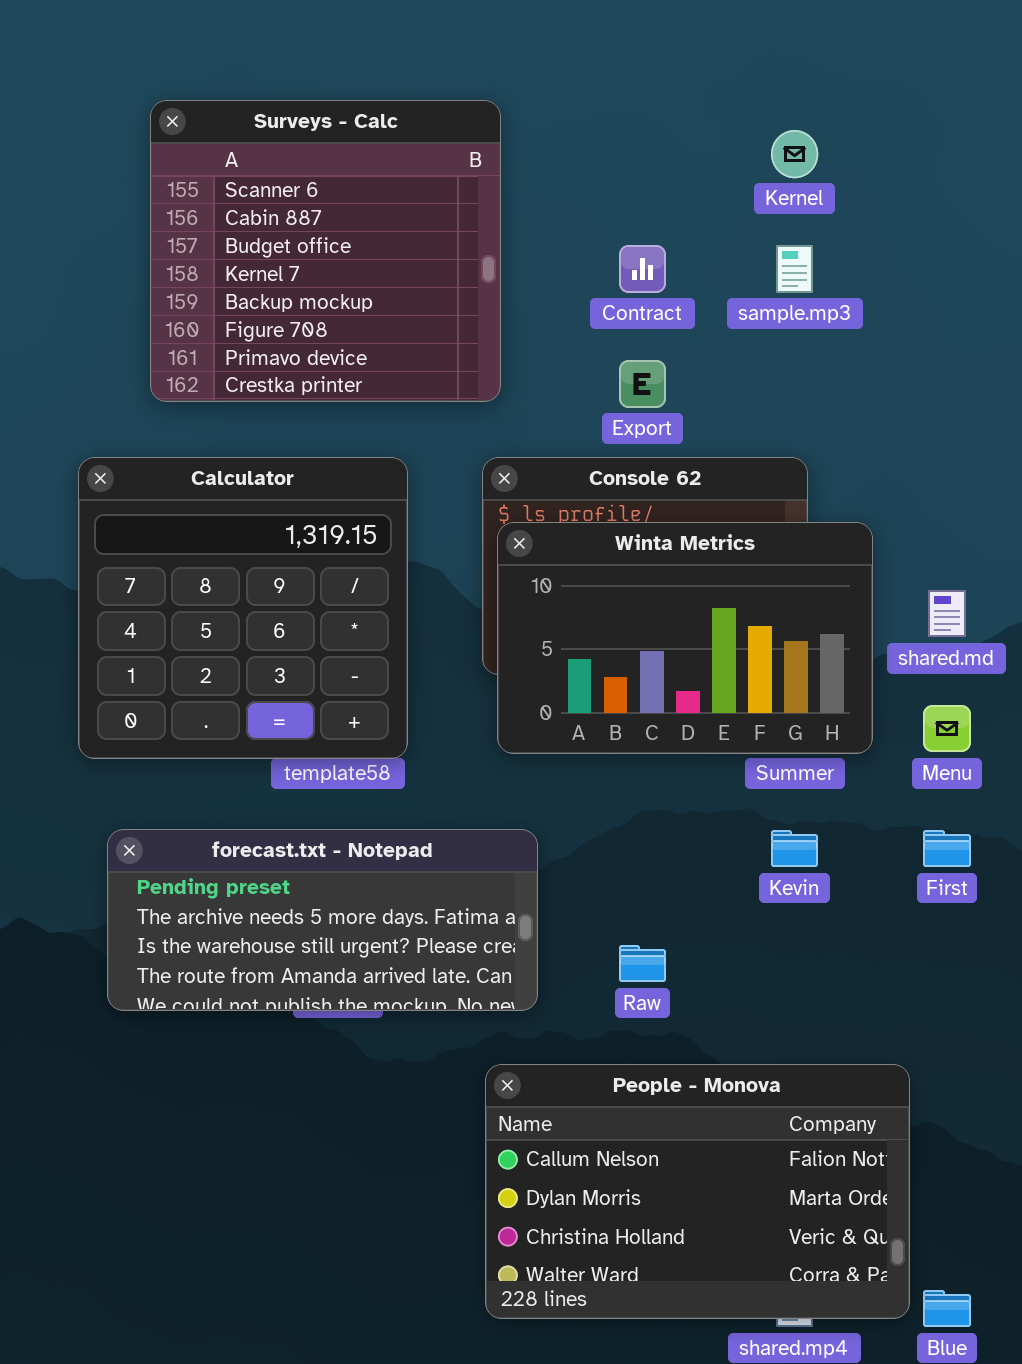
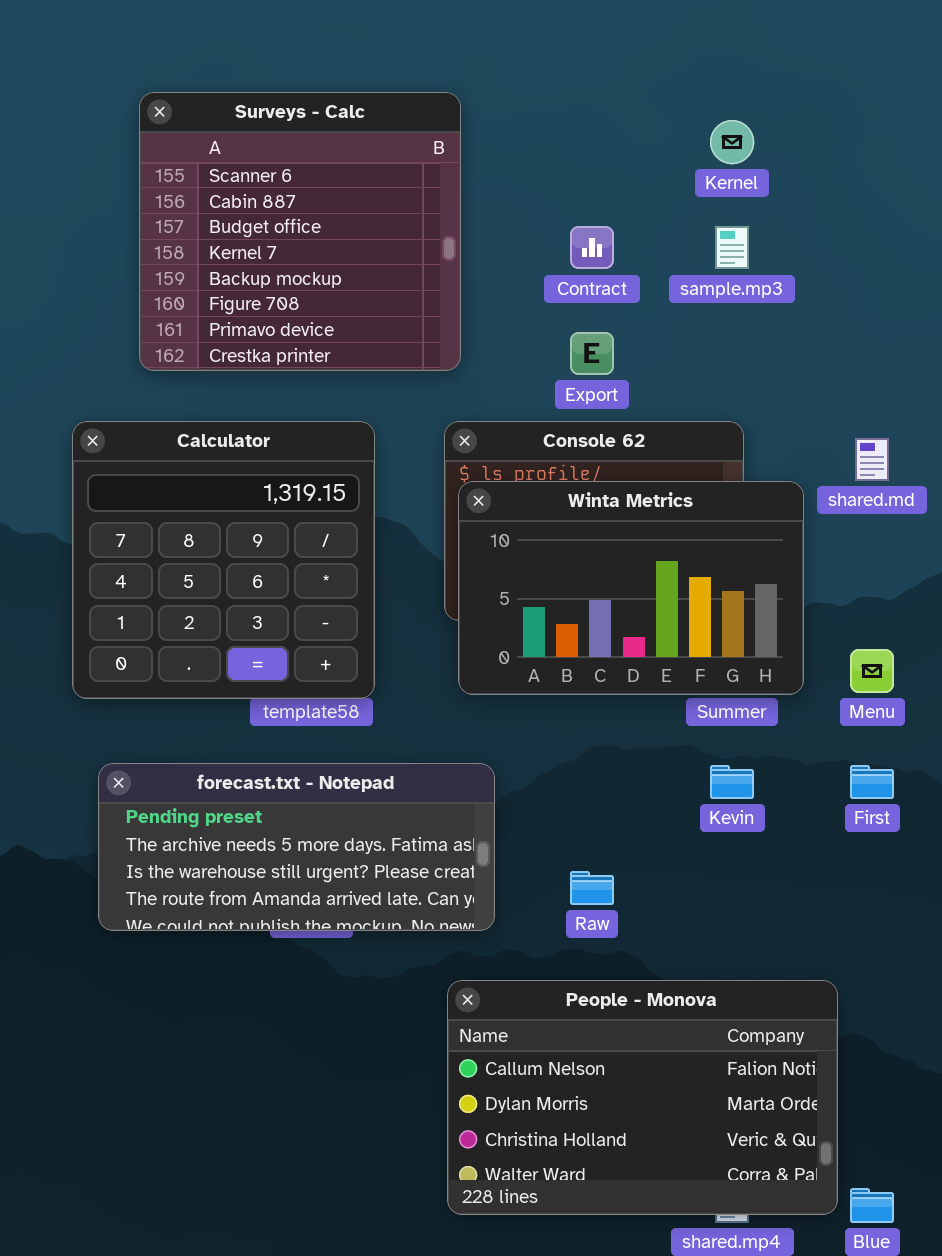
shared.md: [928,590,966,637] -> [855,438,889,481], moved

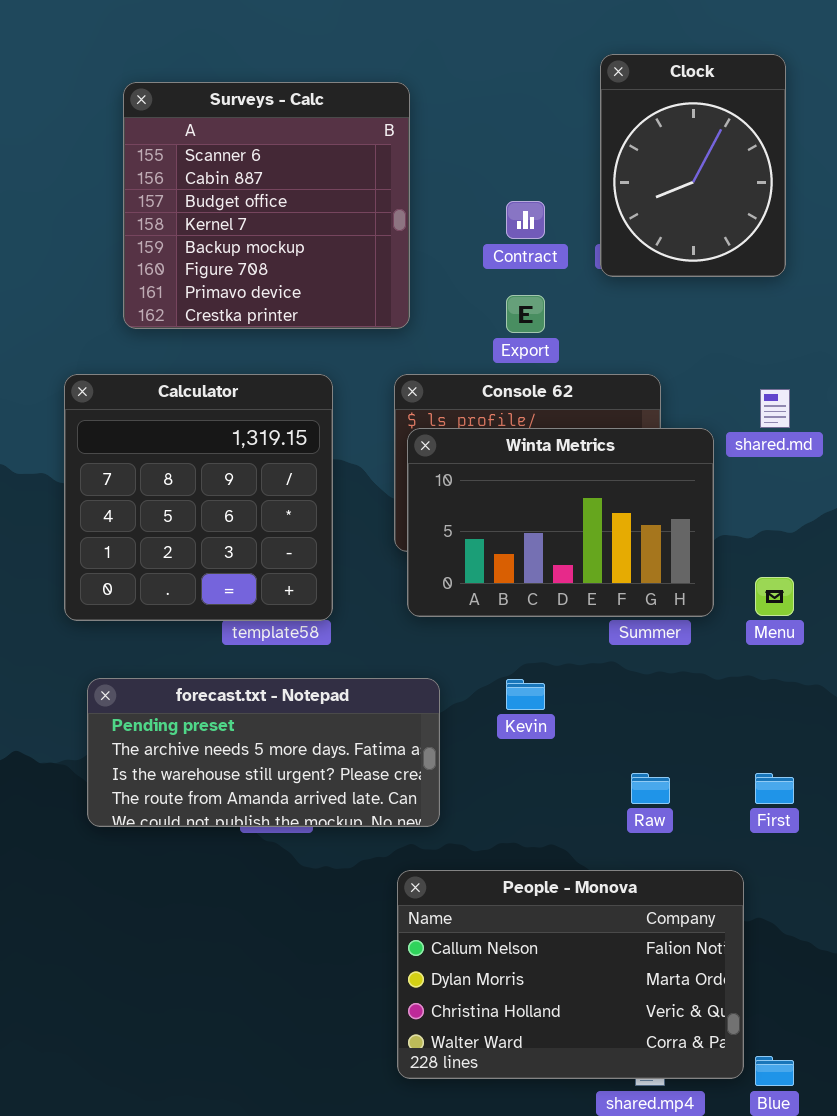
Clock: none -> [600,54,786,277], opened
Kevin: [710,765,754,799] -> [506,679,545,710], moved
First: [850,765,894,799] -> [755,773,794,804], moved
Raw: [570,871,614,905] -> [631,773,670,804], moved

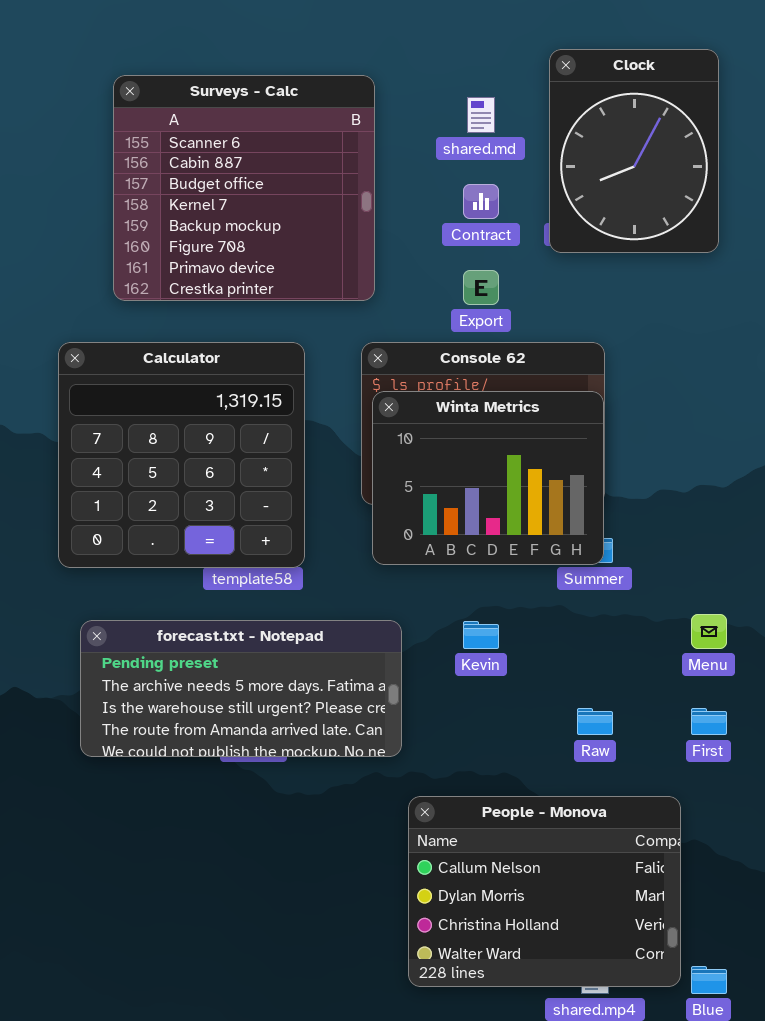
shared.md: [760,389,790,428] -> [467,97,495,133], moved
Winta Metrics: [407,428,714,617] -> [372,391,604,565], resized
Menu: [755,577,794,616] -> [691,614,727,649], moved
People - Monova: [397,870,744,1079] -> [408,796,681,987], resized

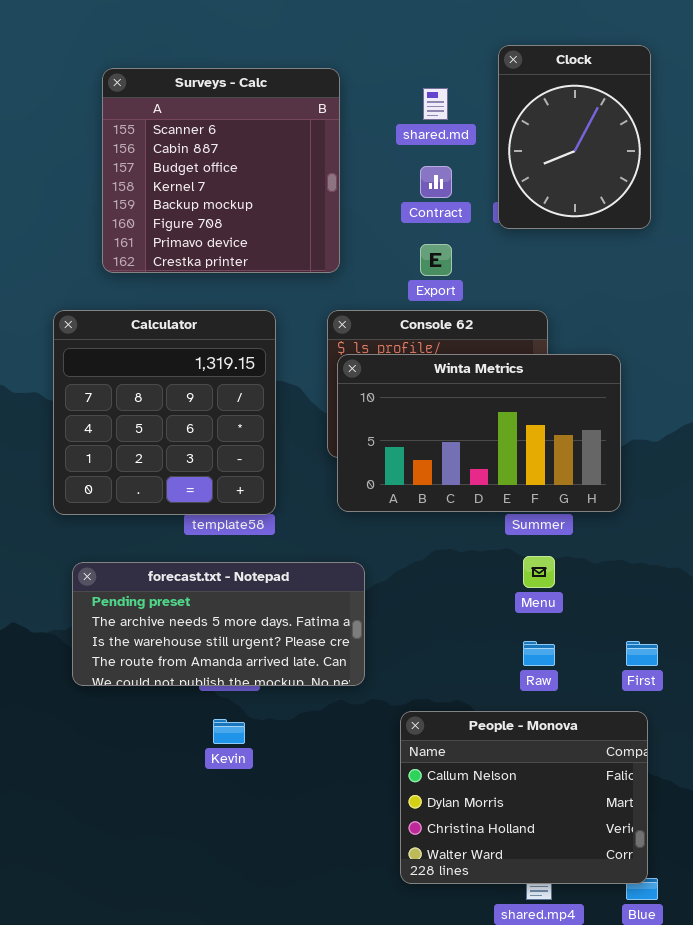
Winta Metrics: [372,391,604,565] -> [337,354,621,512], resized
Menu: [691,614,727,649] -> [523,556,555,588], moved
Kevin: [463,621,499,649] -> [213,719,245,744], moved
People - Monova: [408,796,681,987] -> [400,711,648,884], moved

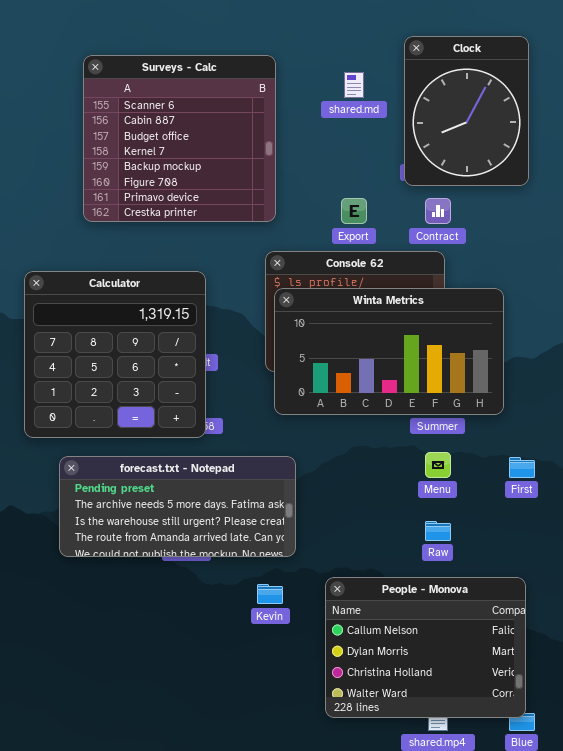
Contract: [420,166,452,198] -> [425,198,451,224], moved
Calculator: [53,310,276,515] -> [24,271,206,438], moved
First: [626,641,658,666] -> [509,457,535,478], moved
Kevin: [213,719,245,744] -> [257,584,283,604], moved

